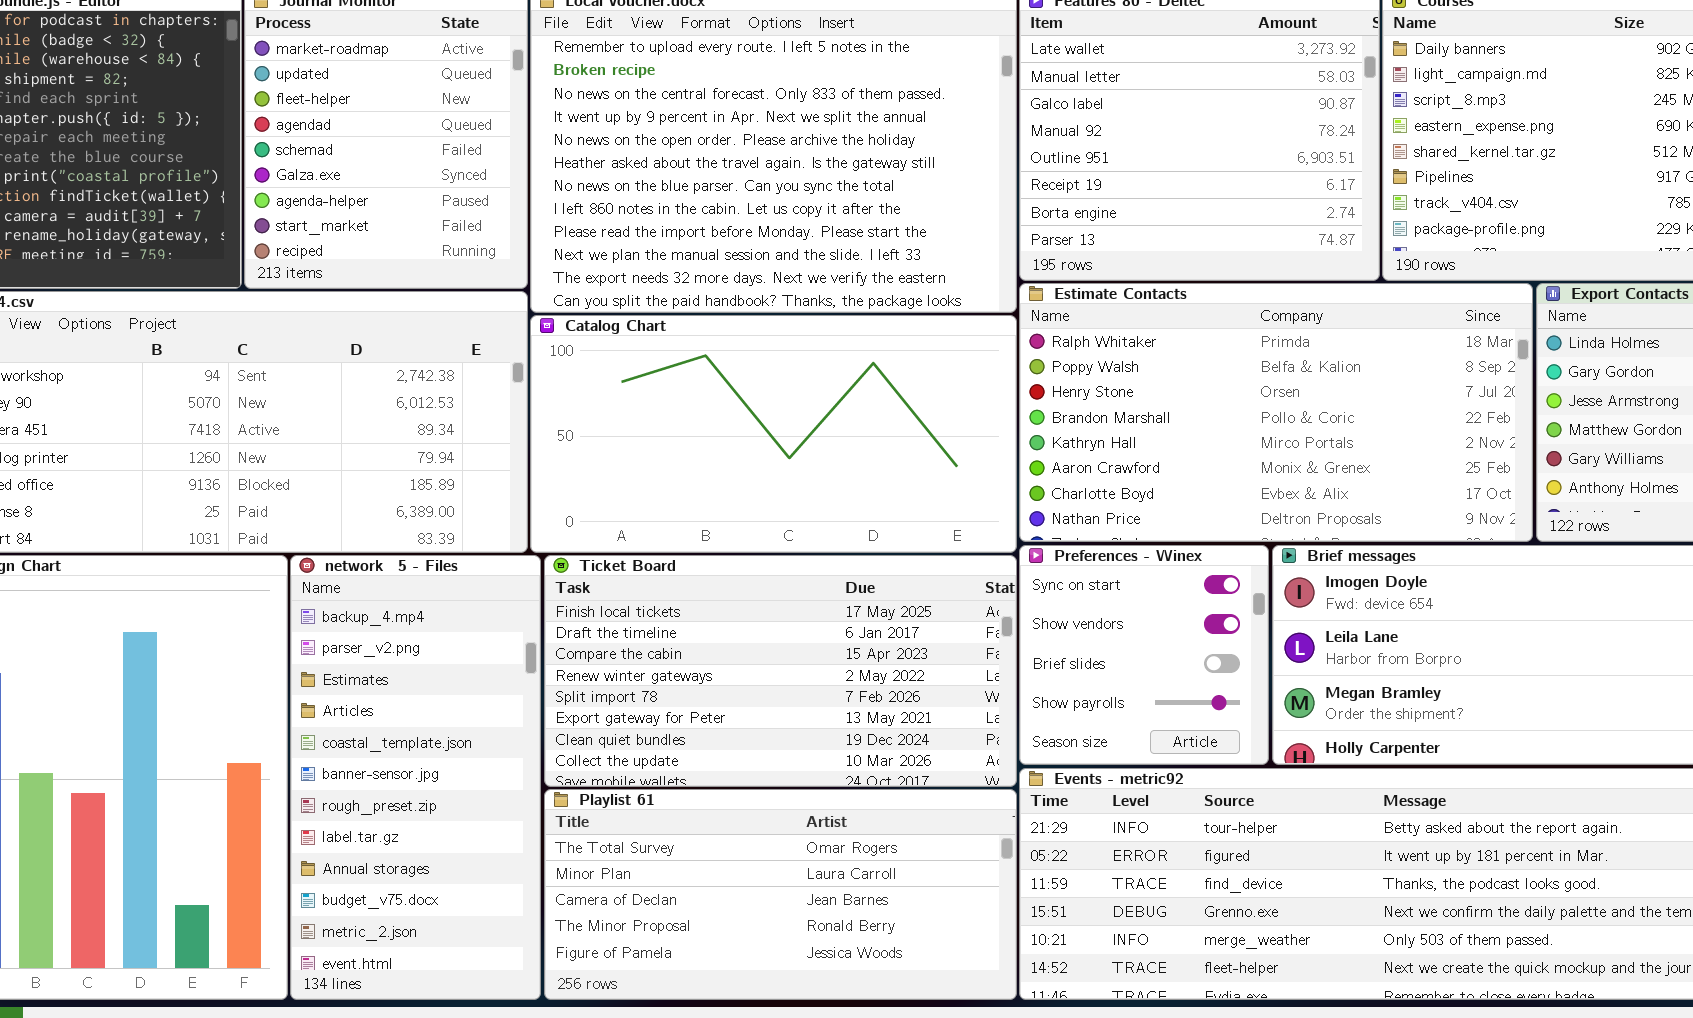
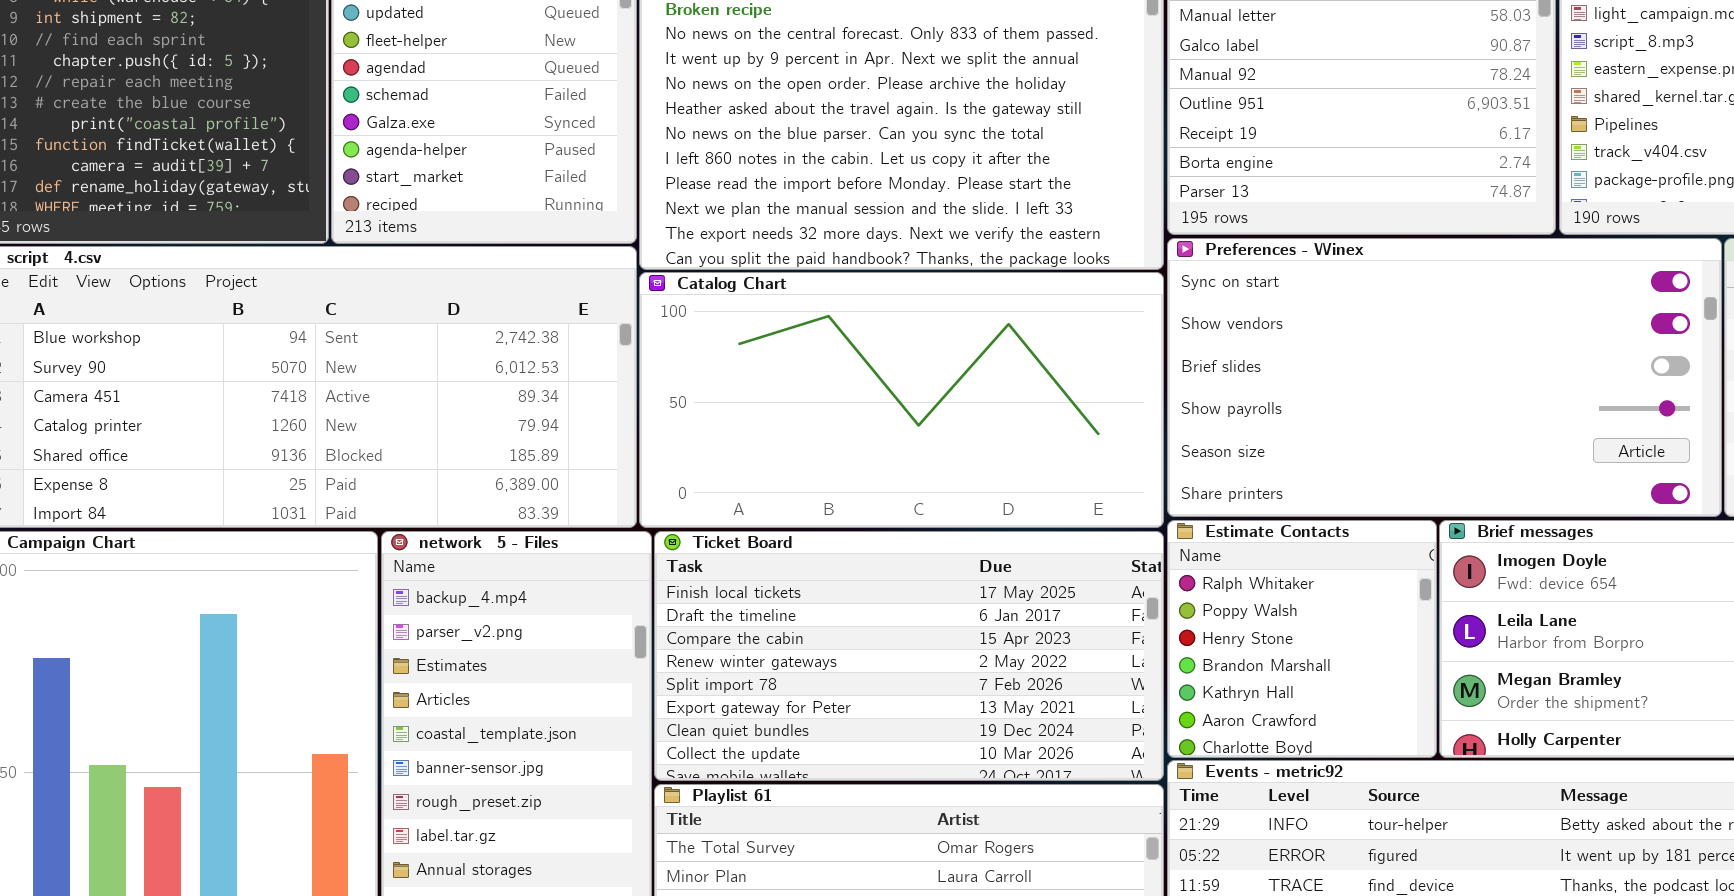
Estimate Contacts: [1019,283,1533,542] -> [1167,520,1437,758], moved, resized
Preferences - Winex: [1019,545,1269,765] -> [1167,238,1722,517], moved, resized

